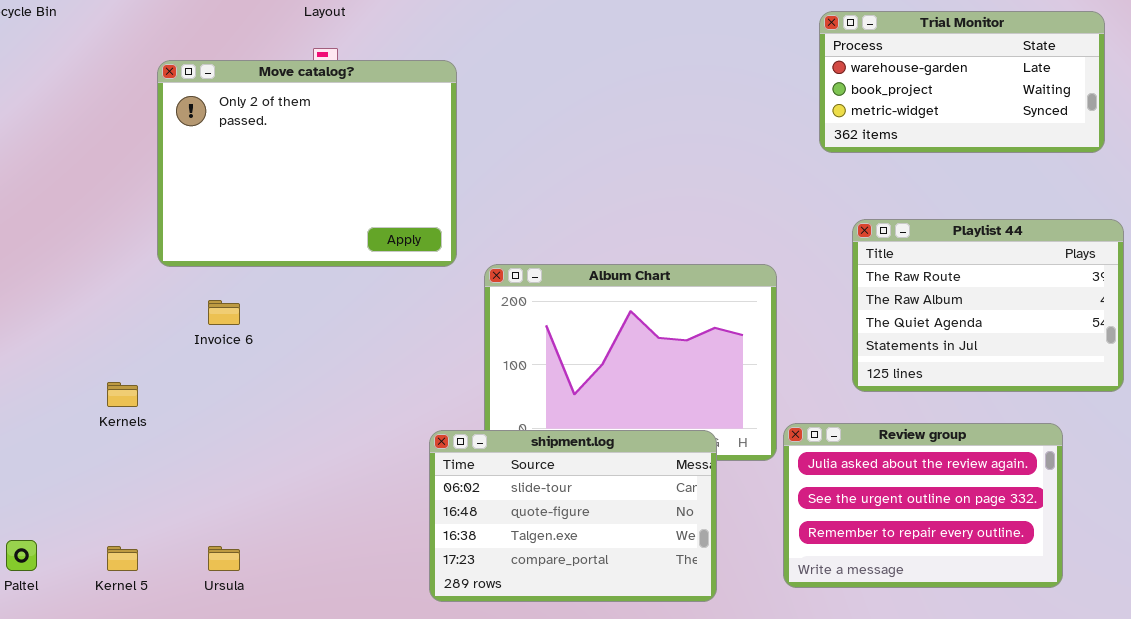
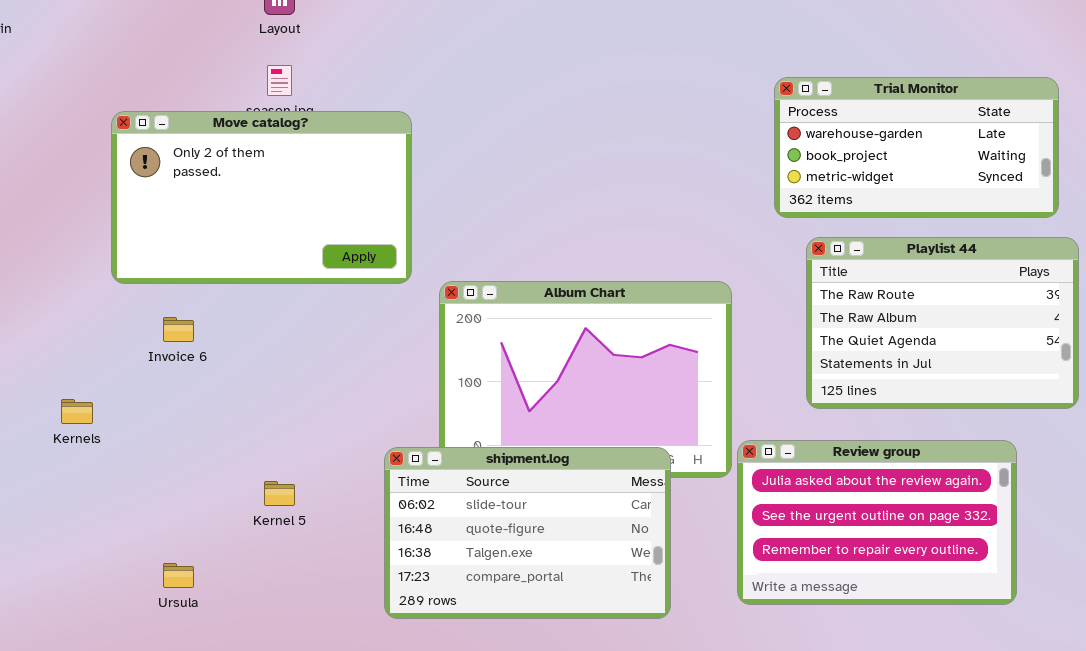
Trial Monitor: [819,11,1105,153] -> [774,77,1059,218], moved
Move catalog?: [157,60,457,267] -> [111,111,412,284], resized
Kernel 5: [107,546,138,571] -> [264,481,295,506], moved

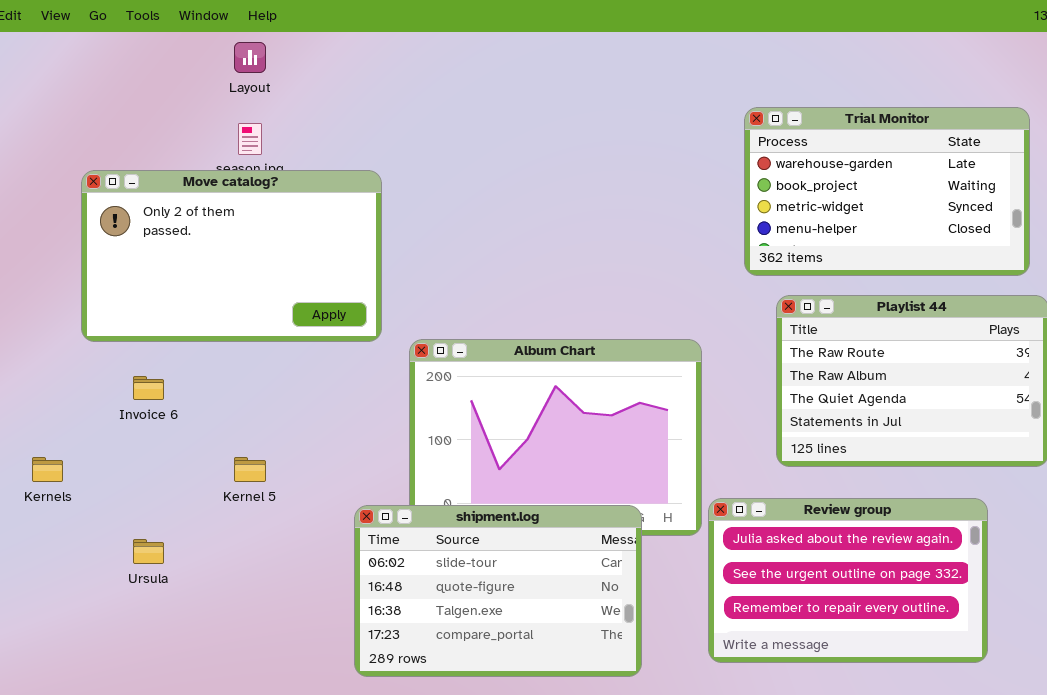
Trial Monitor: [774,77,1059,218] -> [744,107,1030,276], resized
Kernel 5: [264,481,295,506] -> [234,457,266,482], moved
Ursula: [163,563,194,588] -> [133,539,164,564], moved

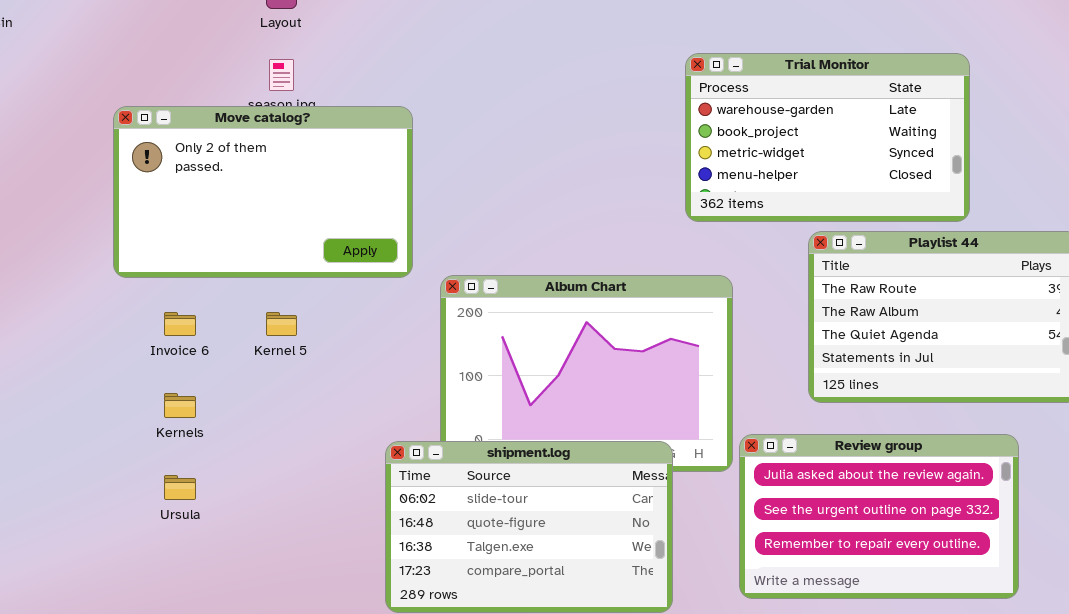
Trial Monitor: [744,107,1030,276] -> [685,53,970,222], moved
Kernels: [32,457,63,482] -> [164,393,196,418], moved
Kernel 5: [234,457,266,482] -> [266,312,297,336], moved

